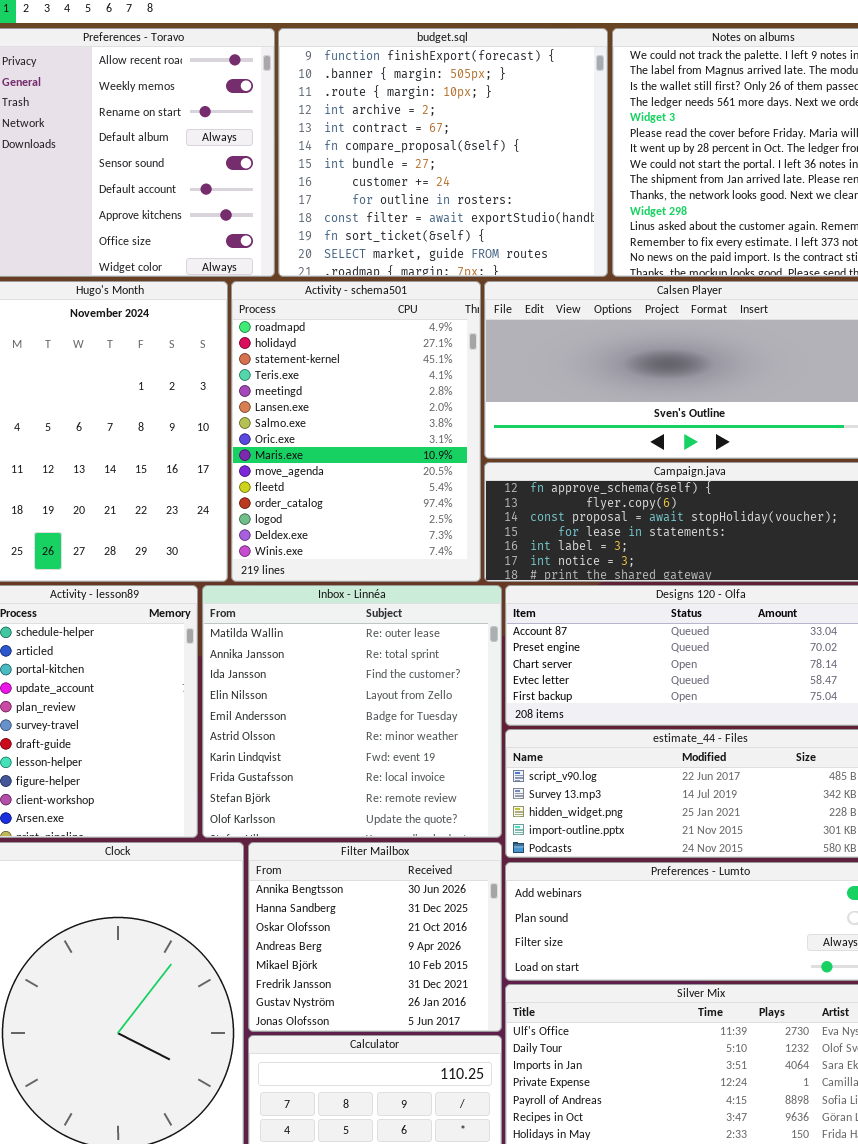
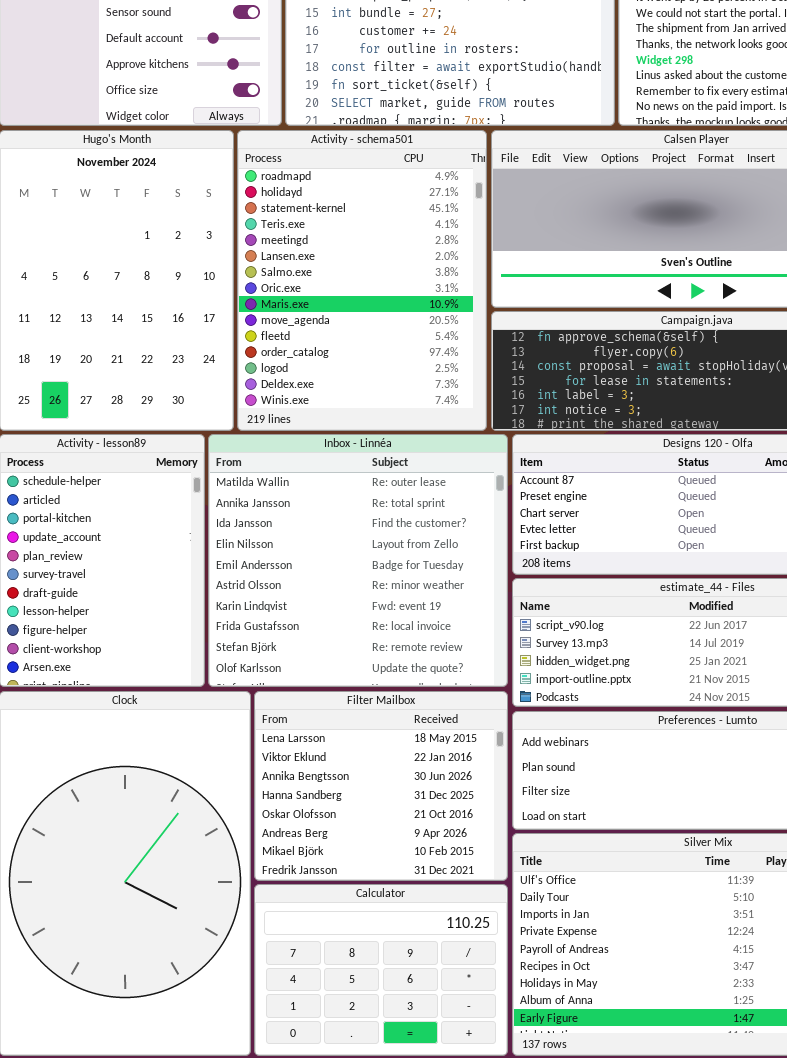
Filter Mailbox: [248,842,502,1032] -> [254,691,508,881], scrolled up 2 rows

